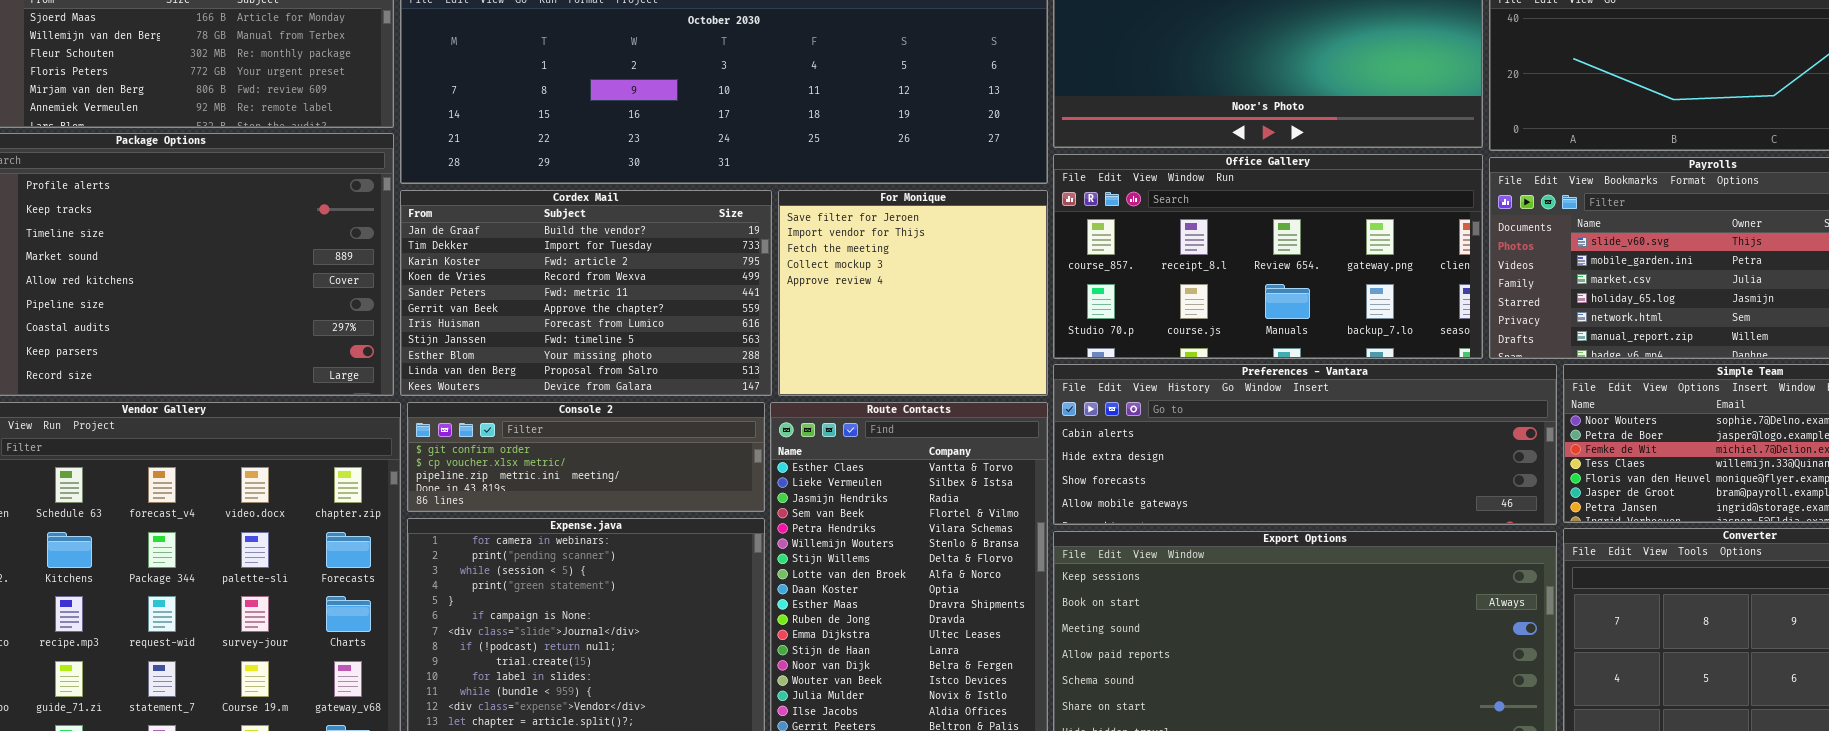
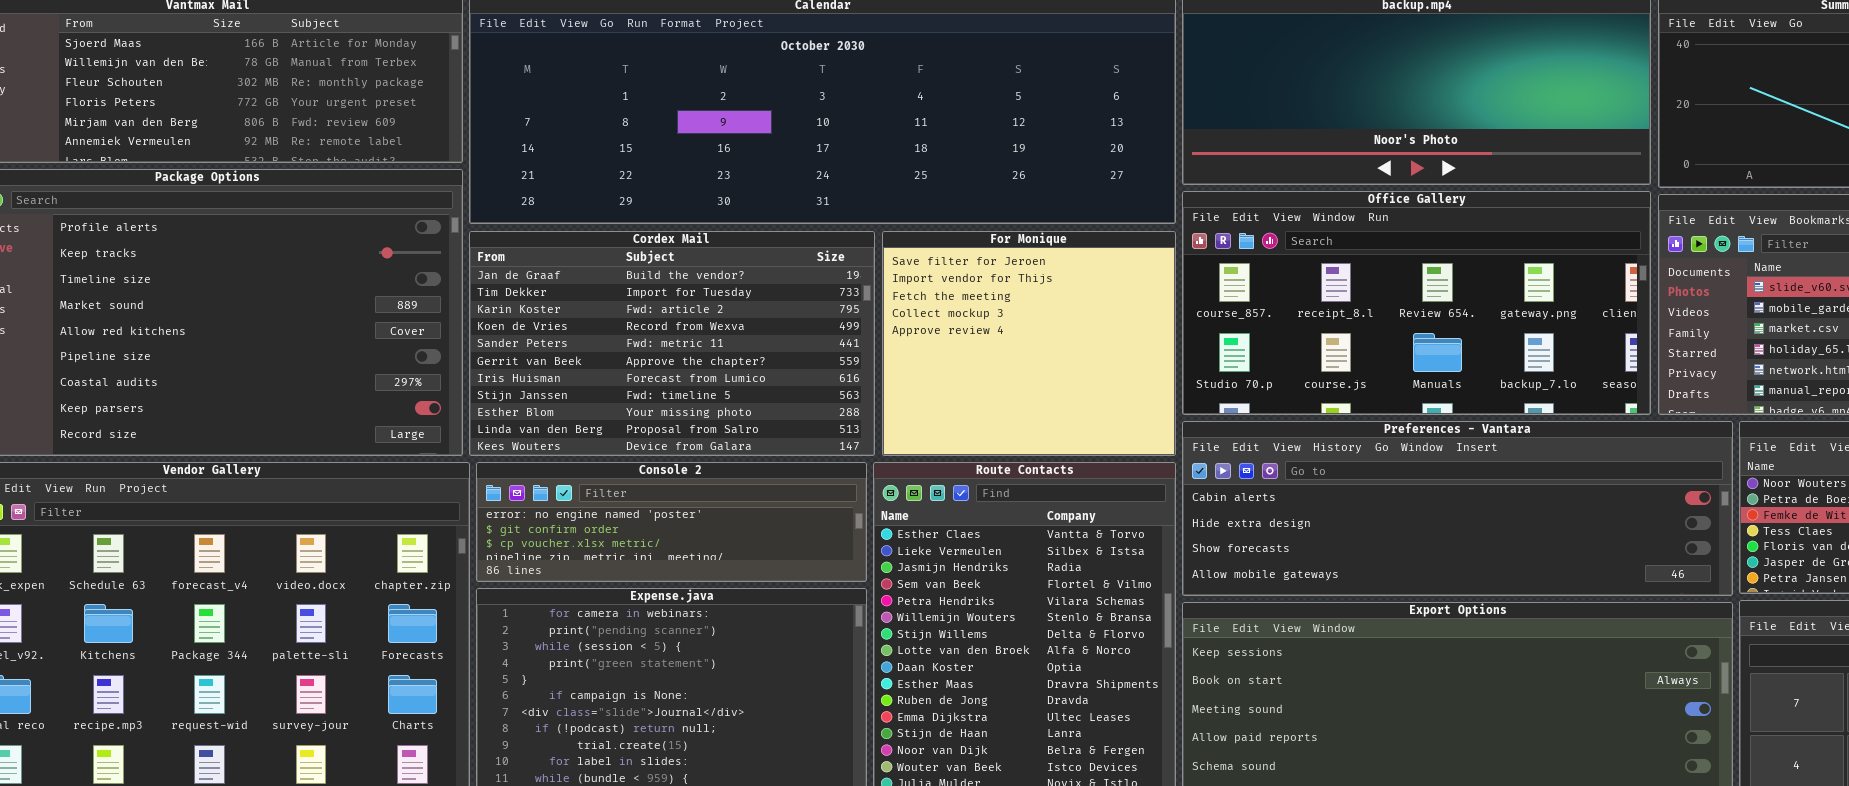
Console 2: [407,402,765,512] -> [476,462,867,582], scrolled up 1 row

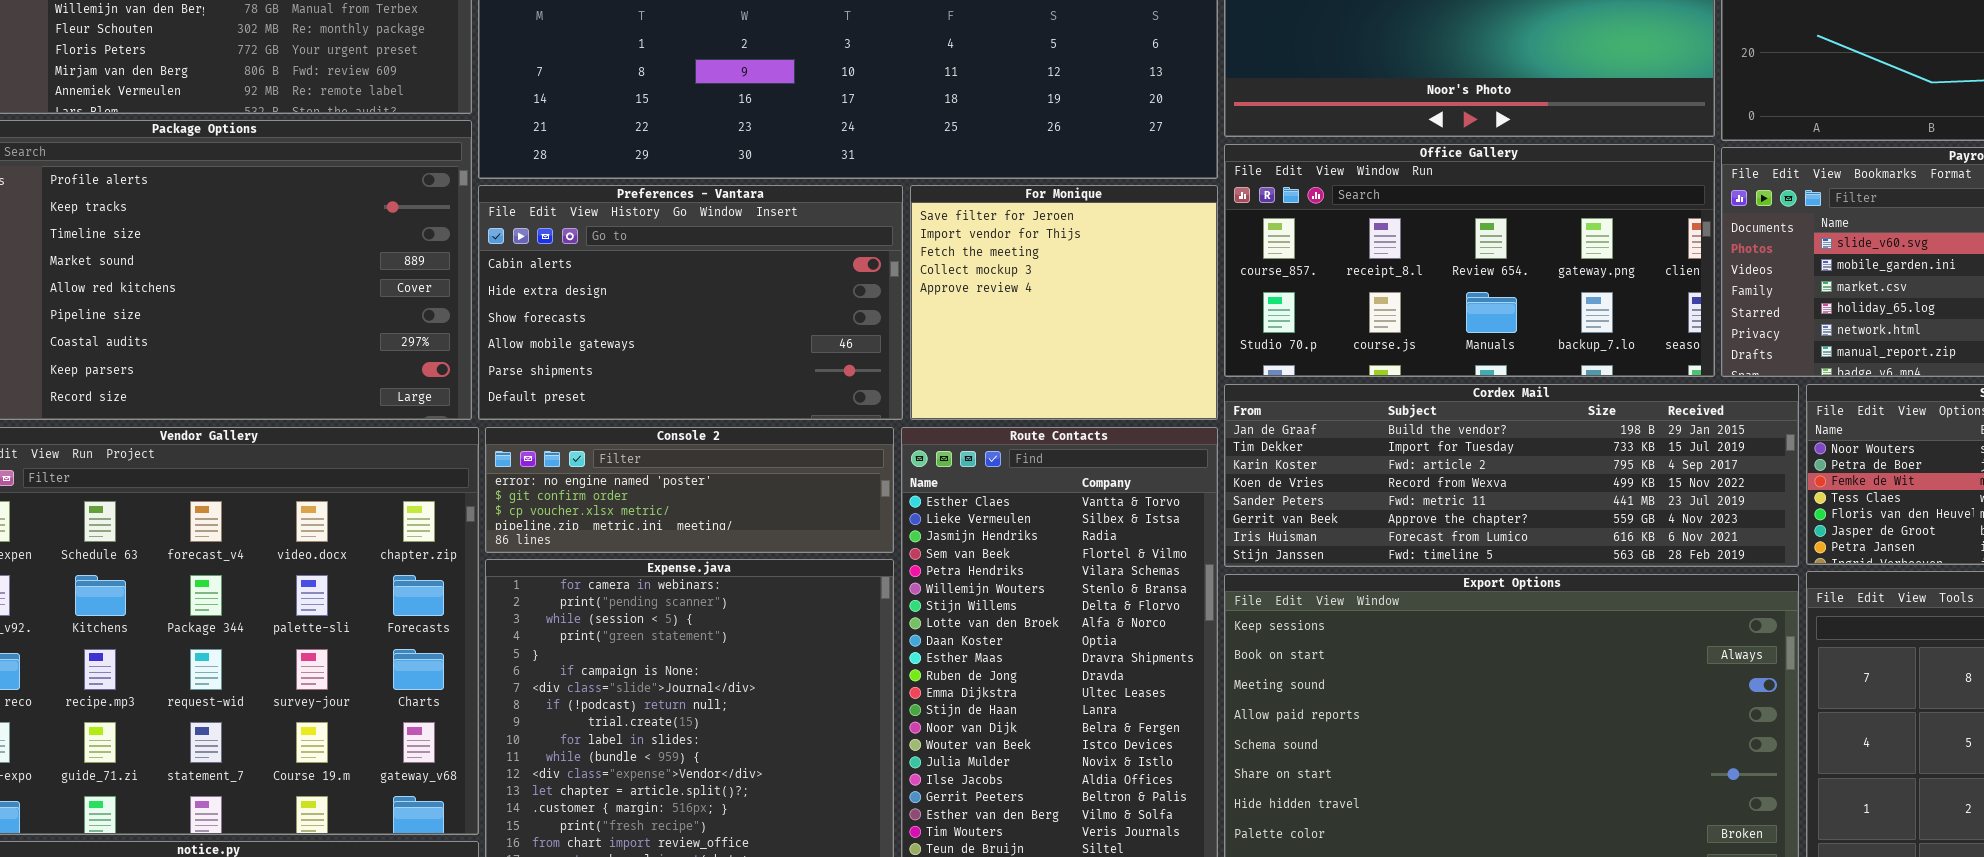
Cordex Mail: [469,231,875,456] -> [1224,384,1799,567], moved, resized
Preferences - Vantara: [1182,421,1733,596] -> [478,185,903,420], moved, resized

